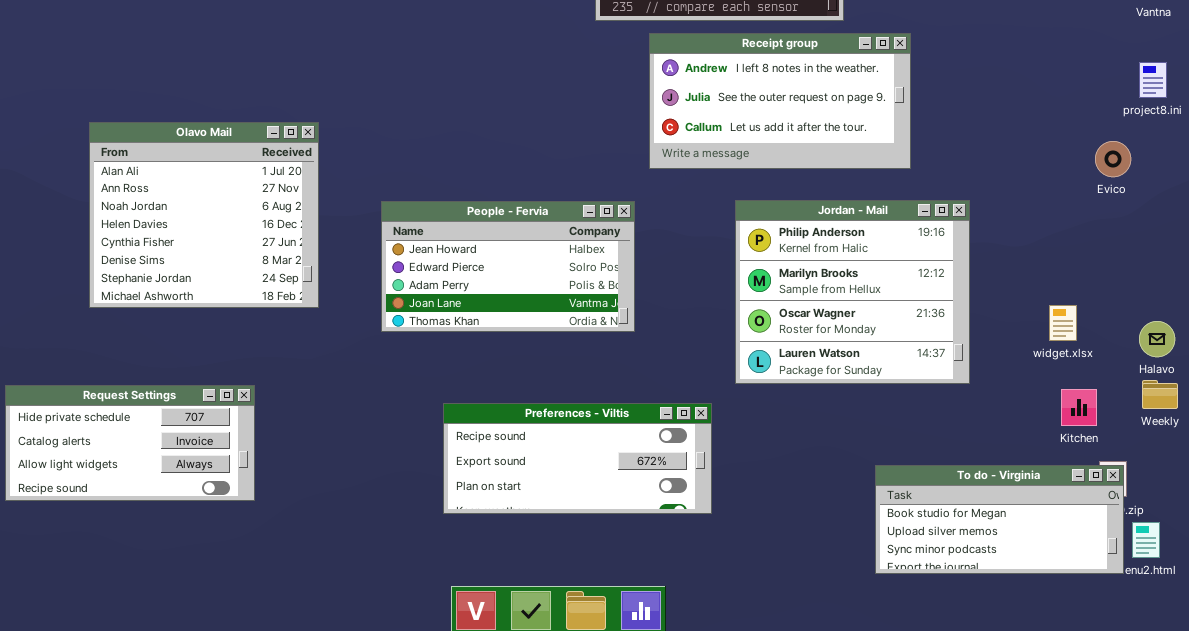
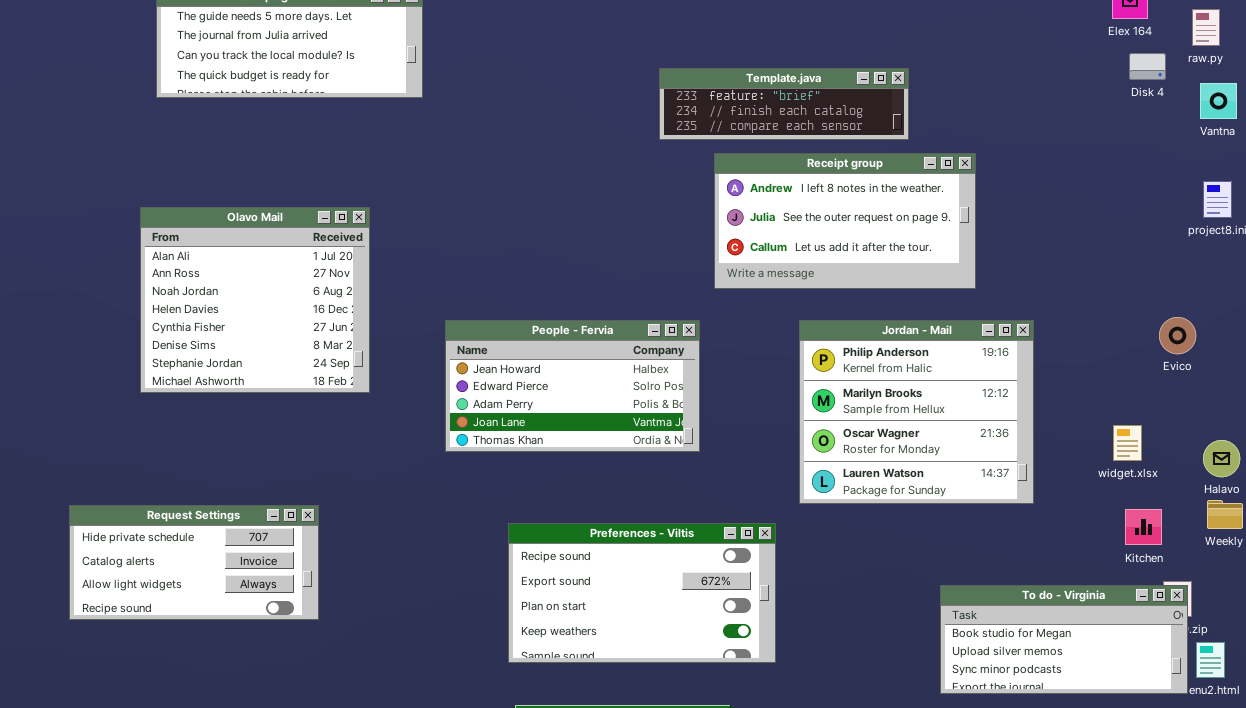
Olavo Mail: [89,122,319,308] -> [140,207,370,393], moved
Evico: [1095,141,1131,177] -> [1159,317,1196,354], moved
Preferences - Viltis: [443,403,712,514] -> [508,523,776,663], resized

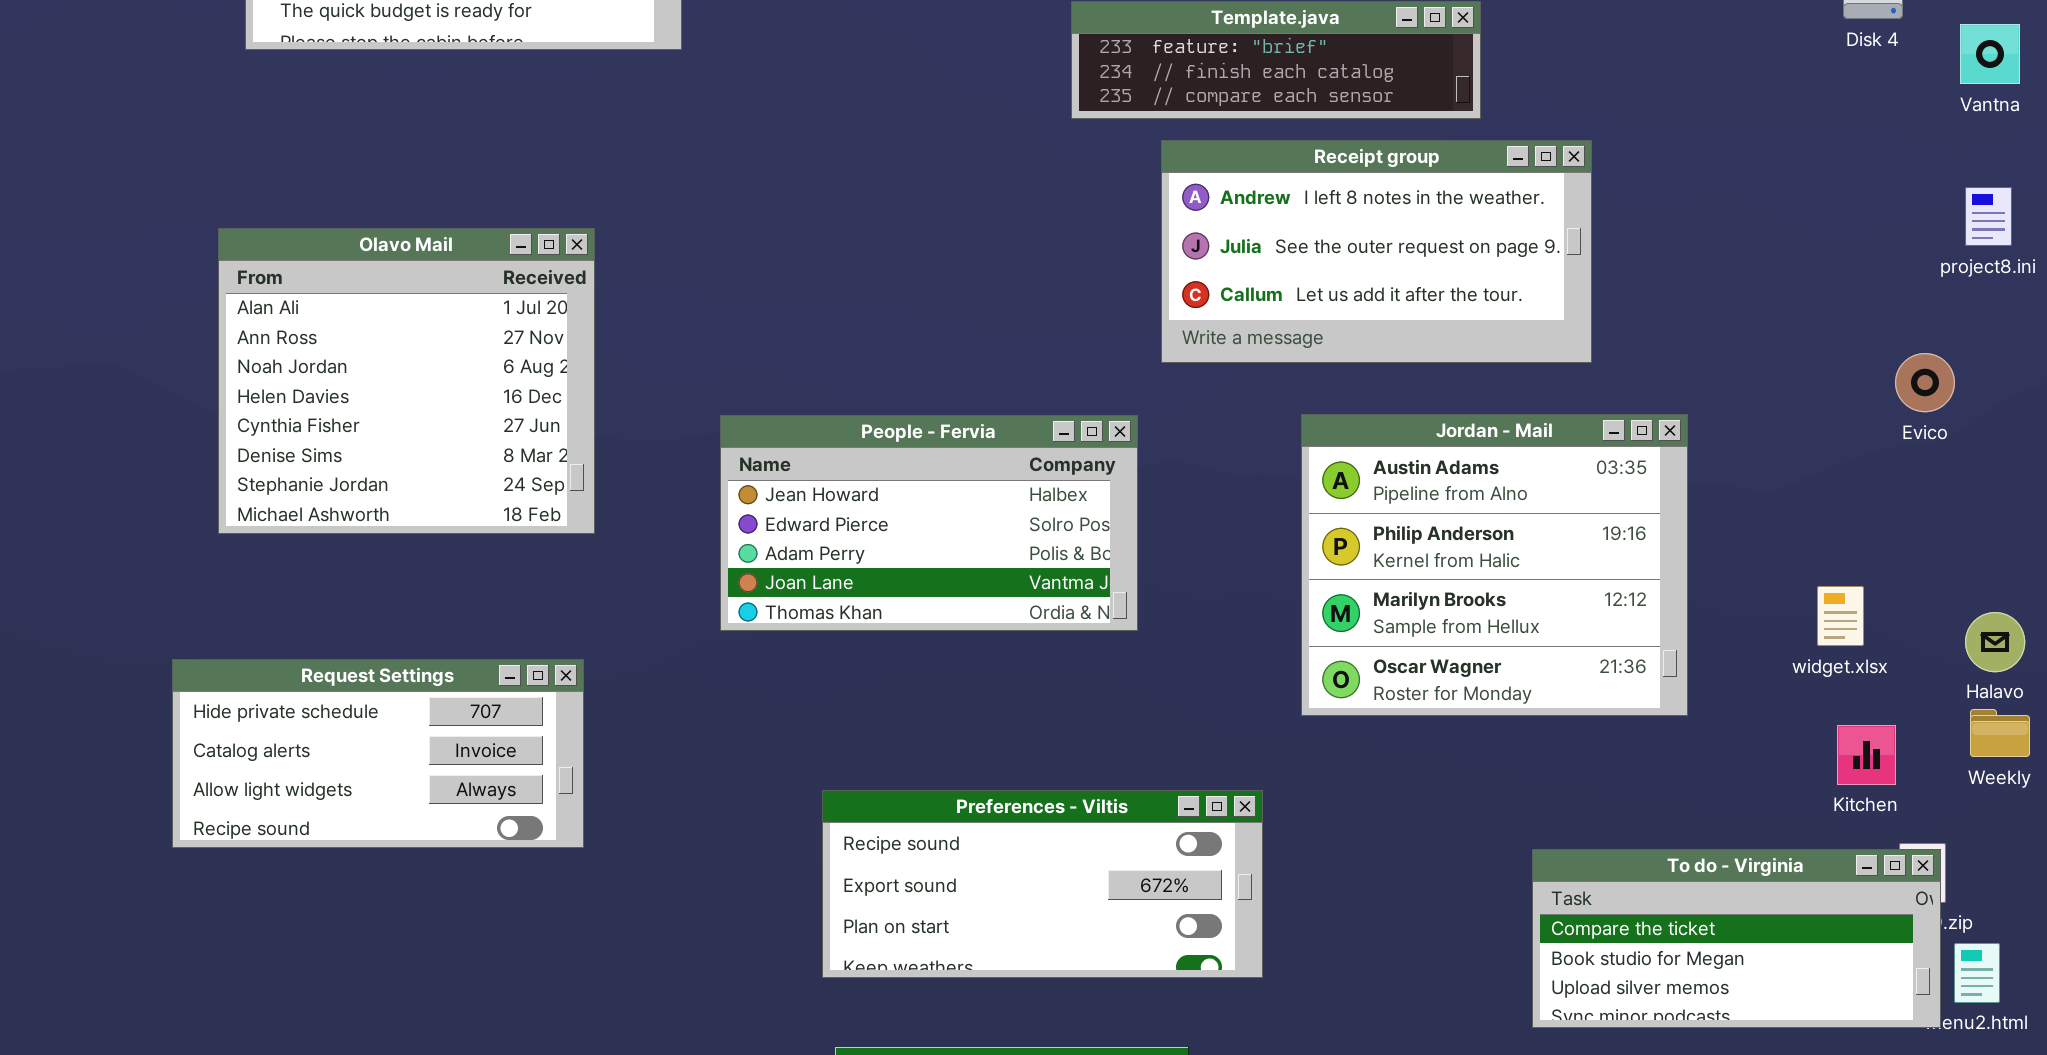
Evico: [1159,317,1196,354] -> [1895,353,1955,412], moved
Jordan - Mail: [799,320,1034,504] -> [1301,414,1688,716], scrolled up 1 row
Request Settings: [69,505,319,620] -> [172,659,584,848], moved
Preferences - Viltis: [508,523,776,663] -> [822,790,1263,978], resized
To do - Virginia: [940,585,1188,694] -> [1532,849,1941,1028], scrolled up 1 row

